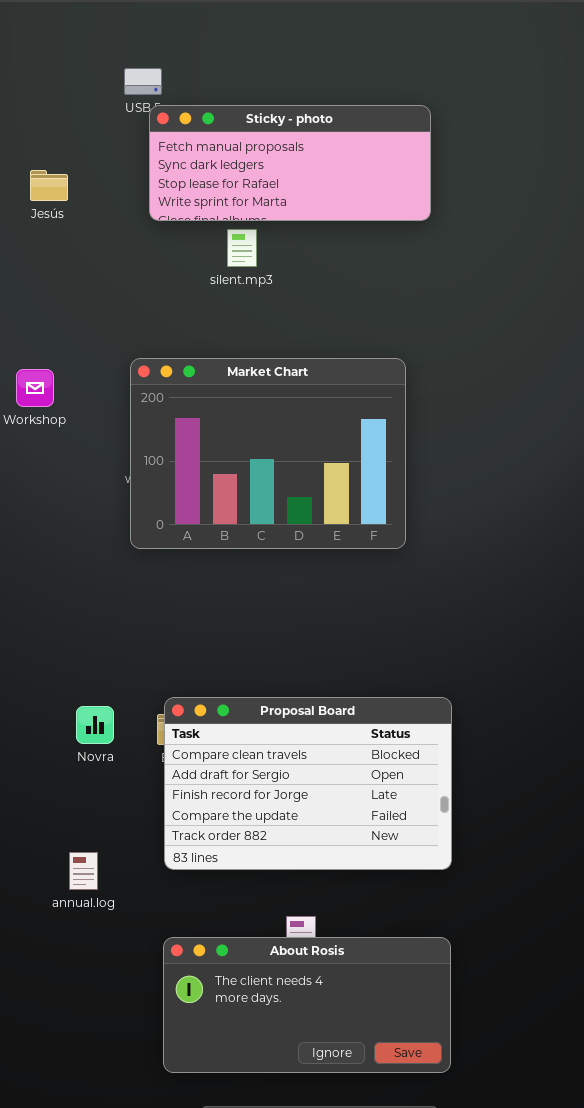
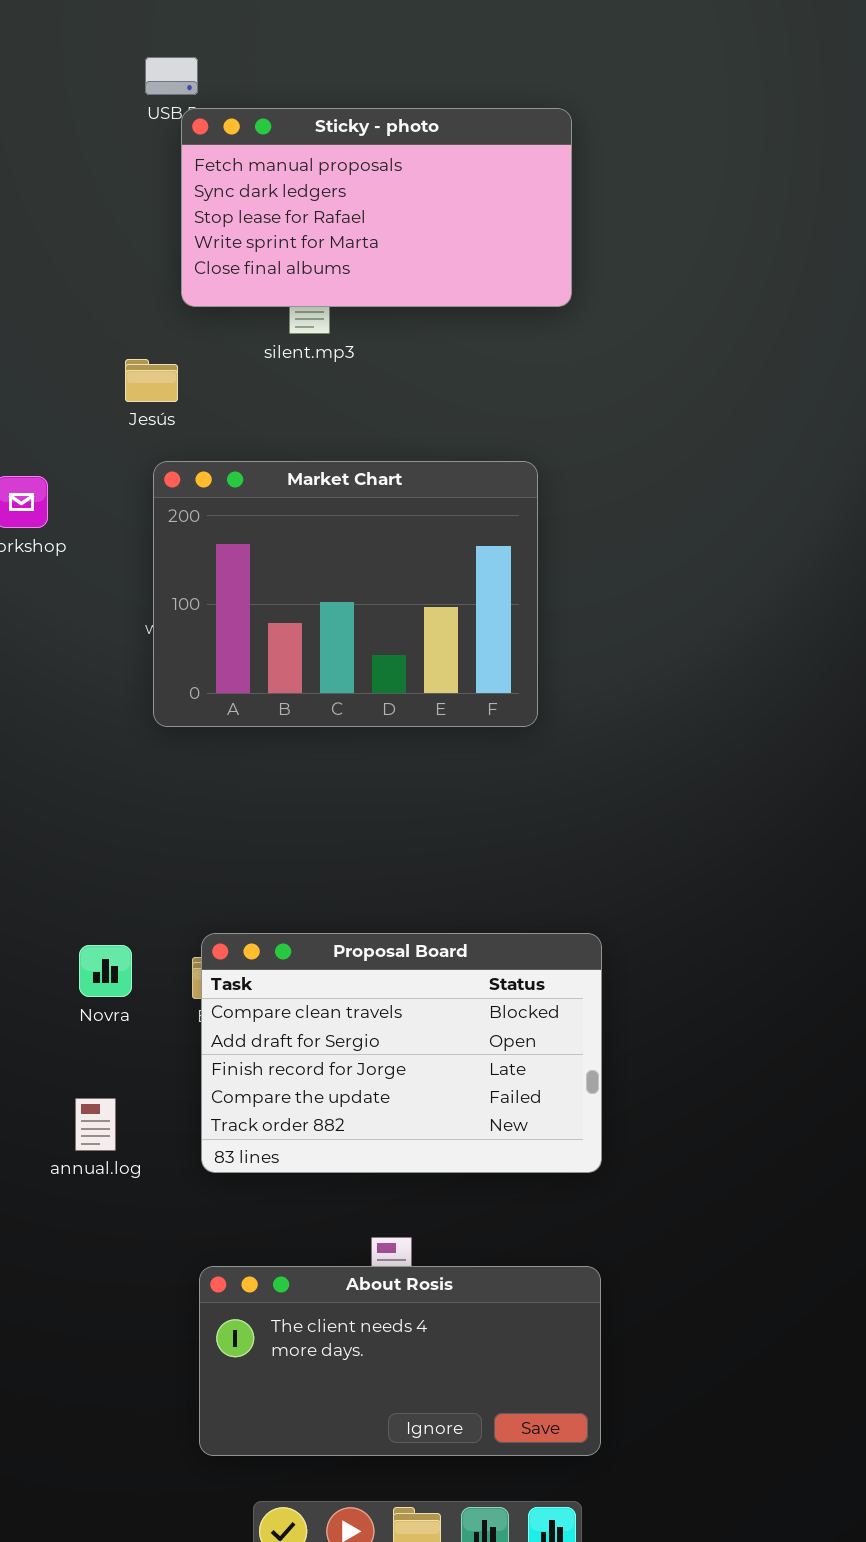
Sticky - photo: [149,105,431,221] -> [181,108,572,307], resized
Jesús: [30,170,68,201] -> [125,359,178,402], moved
annual.log: [69,852,98,890] -> [75,1098,116,1151], moved

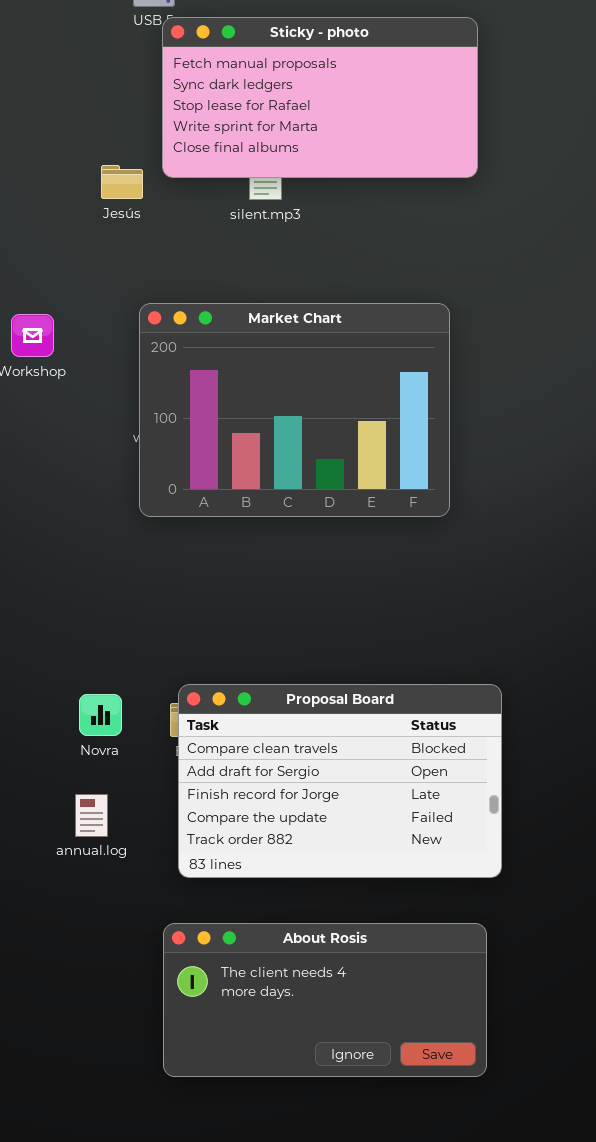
Jesús: [125,359,178,402] -> [101,165,143,199], moved
annual.log: [75,1098,116,1151] -> [75,794,108,837], moved
About Rosis: [199,1266,601,1456] -> [163,923,487,1077], moved

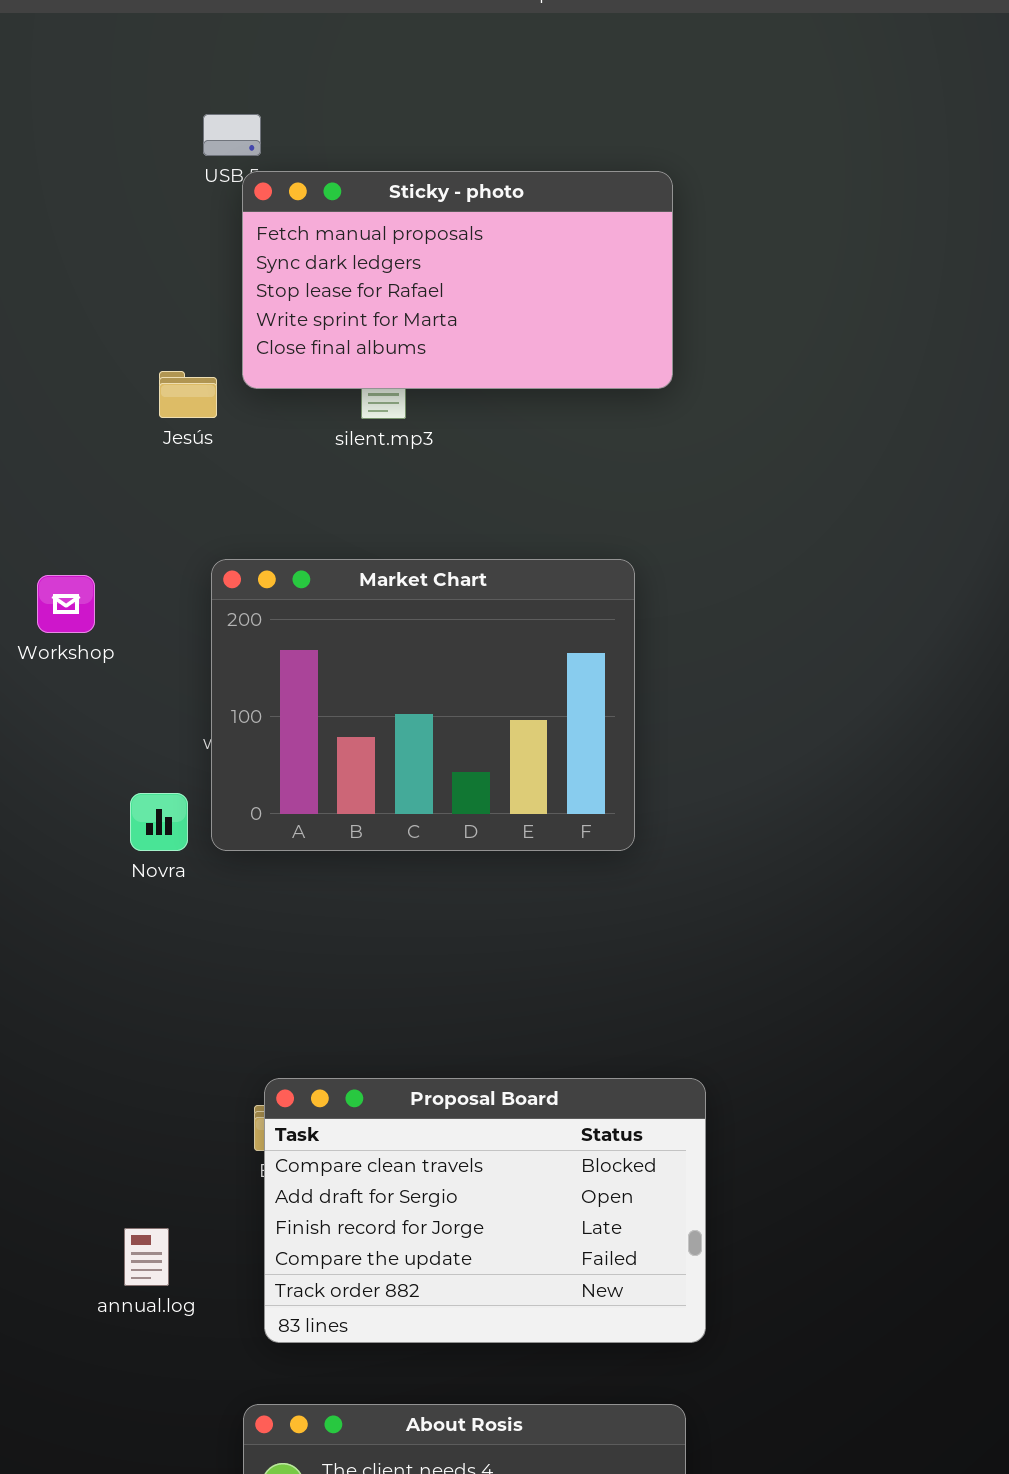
Novra: [79,694,122,736] -> [130,793,188,851], moved

